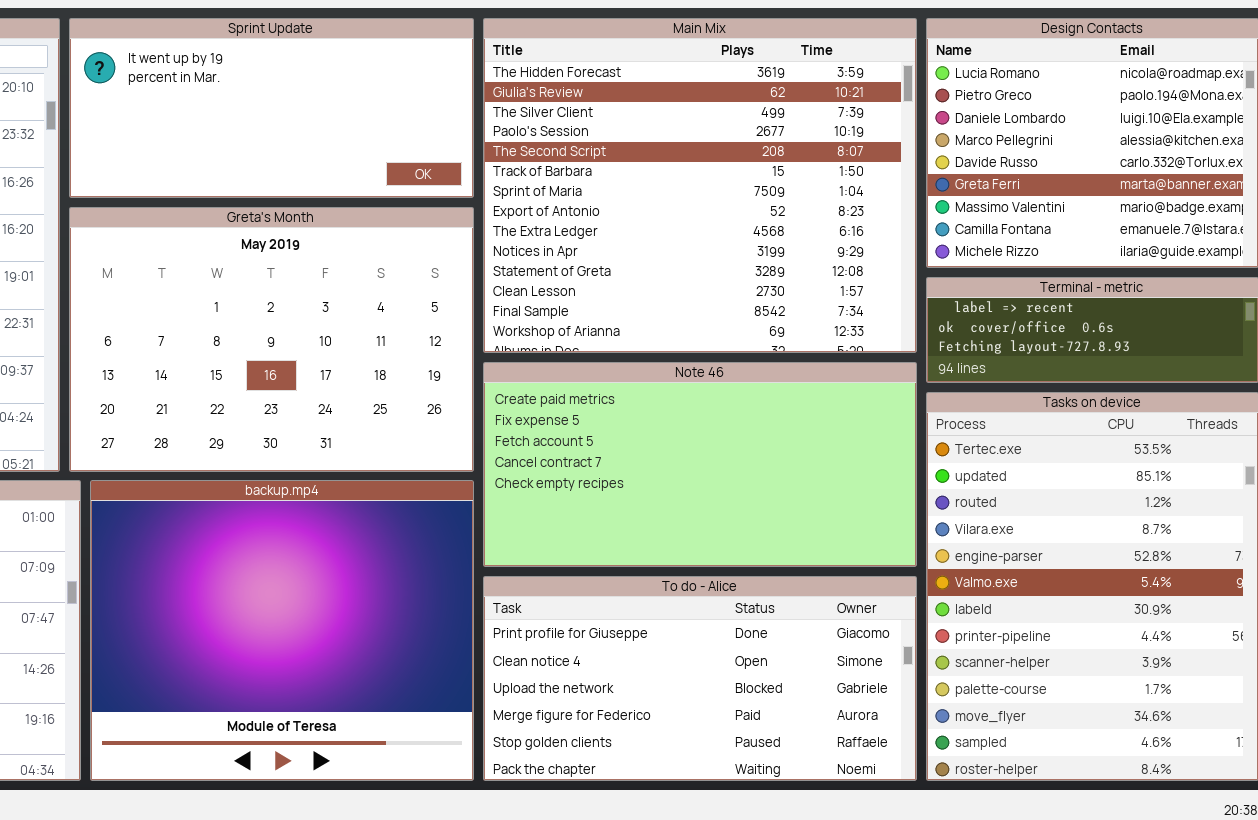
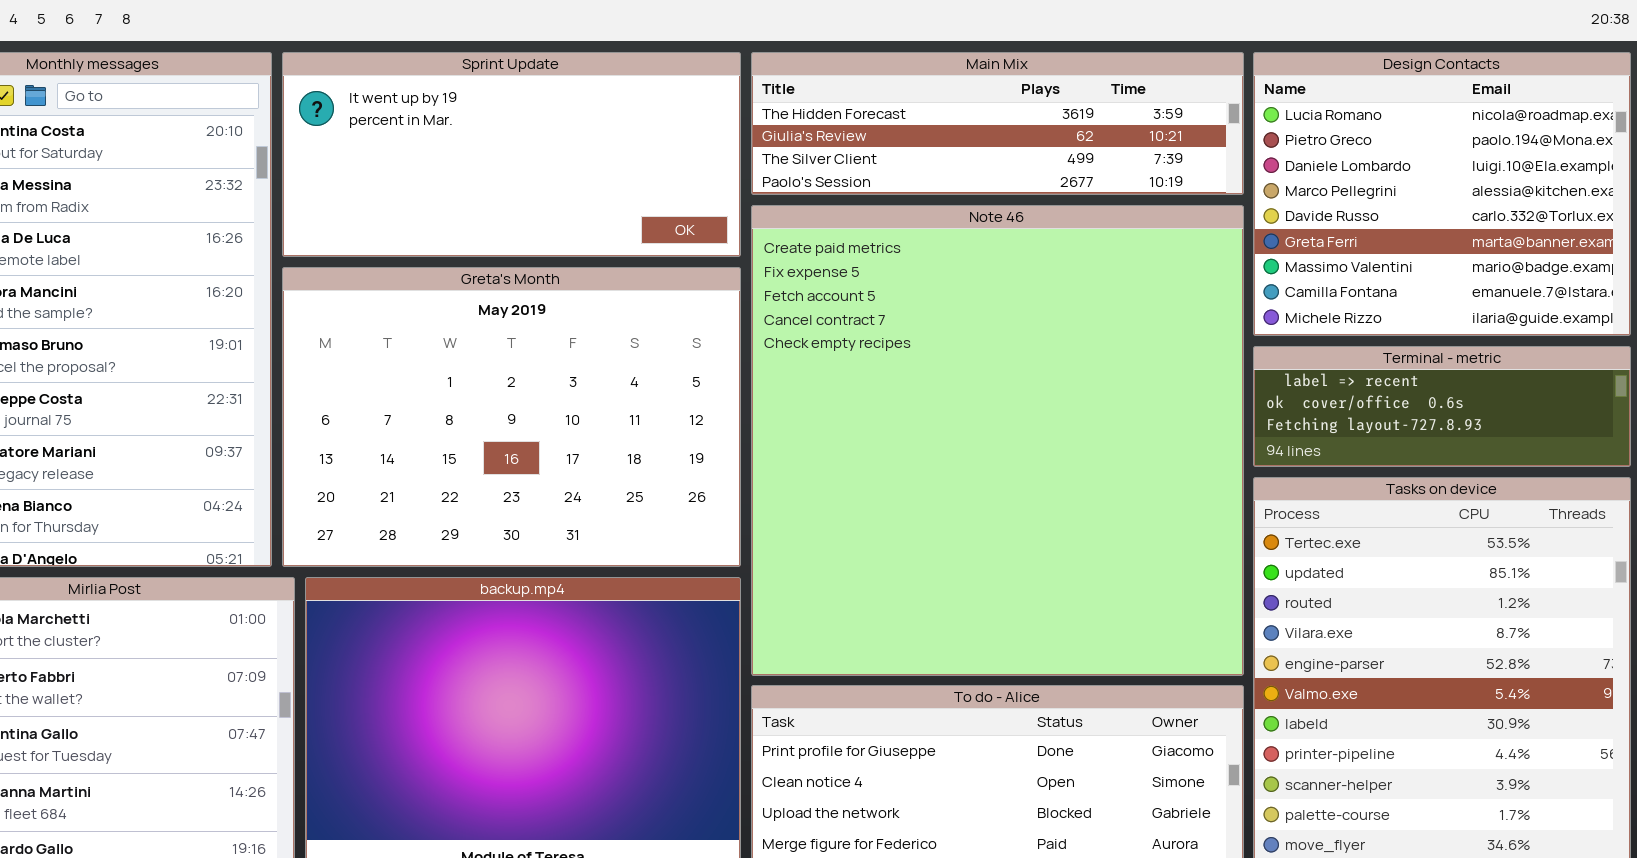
Main Mix: [483,18,917,353] -> [751,52,1244,195], resized
Note 46: [483,362,917,567] -> [751,205,1244,676], resized

